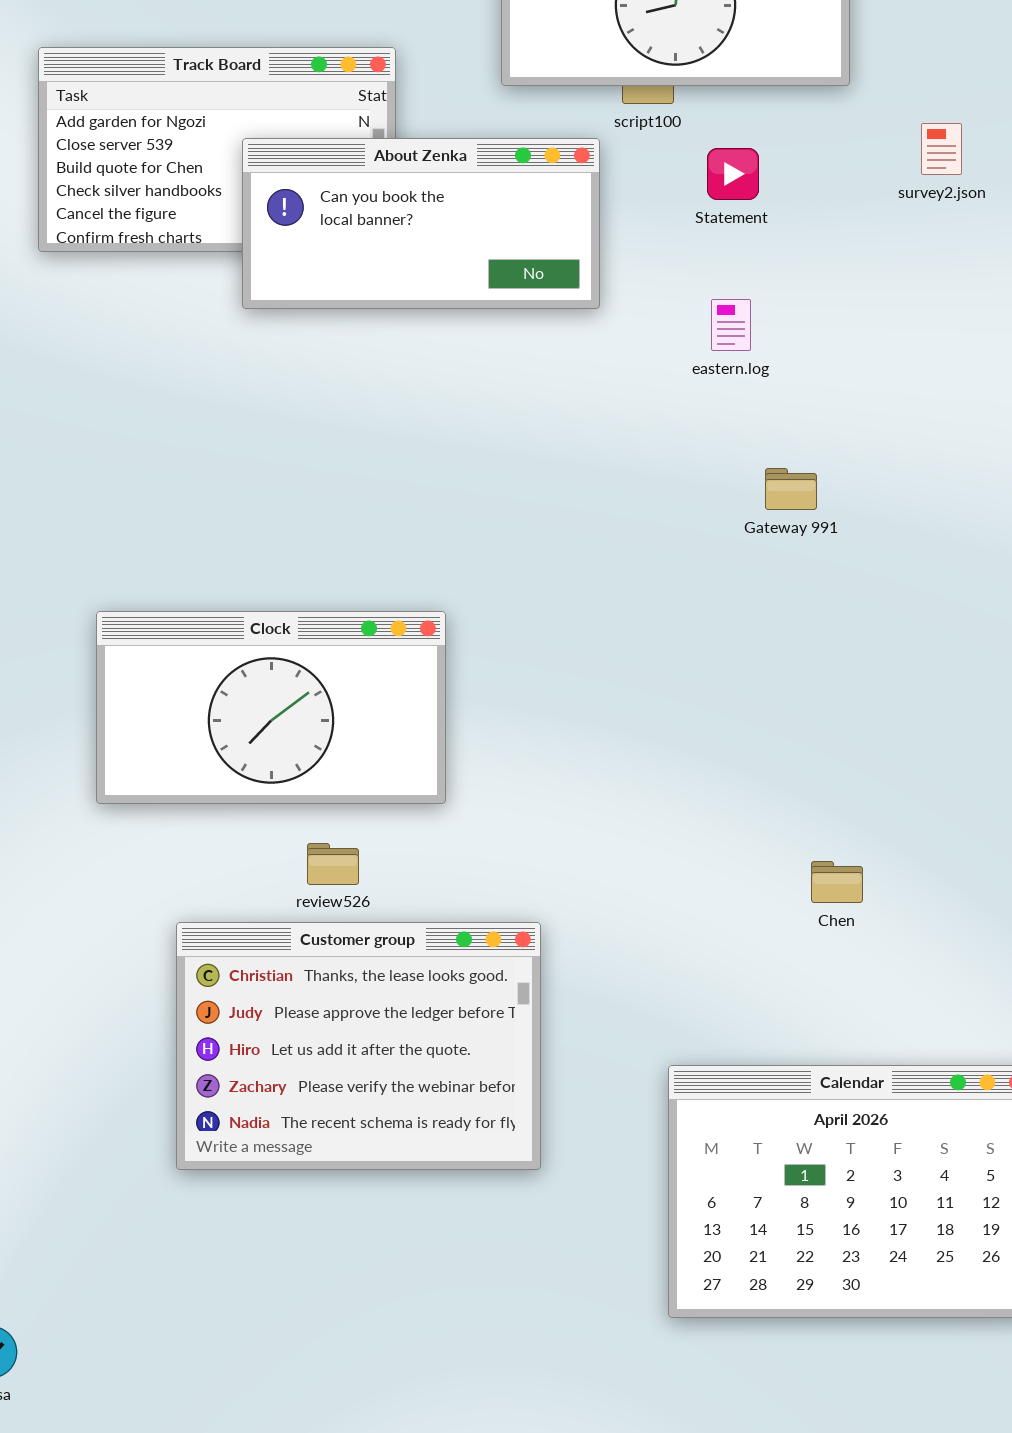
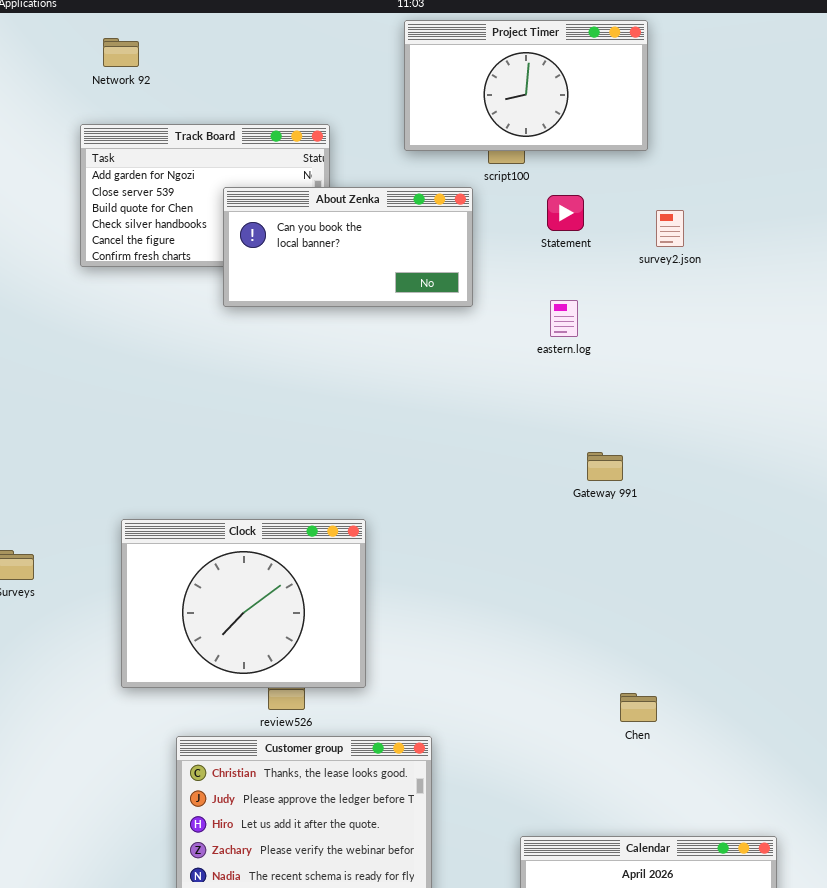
survey2.json: [921,123,962,175] -> [656,210,684,247], moved
Gateway 991: [765,468,817,510] -> [587,452,623,481], moved
Clock: [96,611,446,804] -> [121,519,366,688], resized

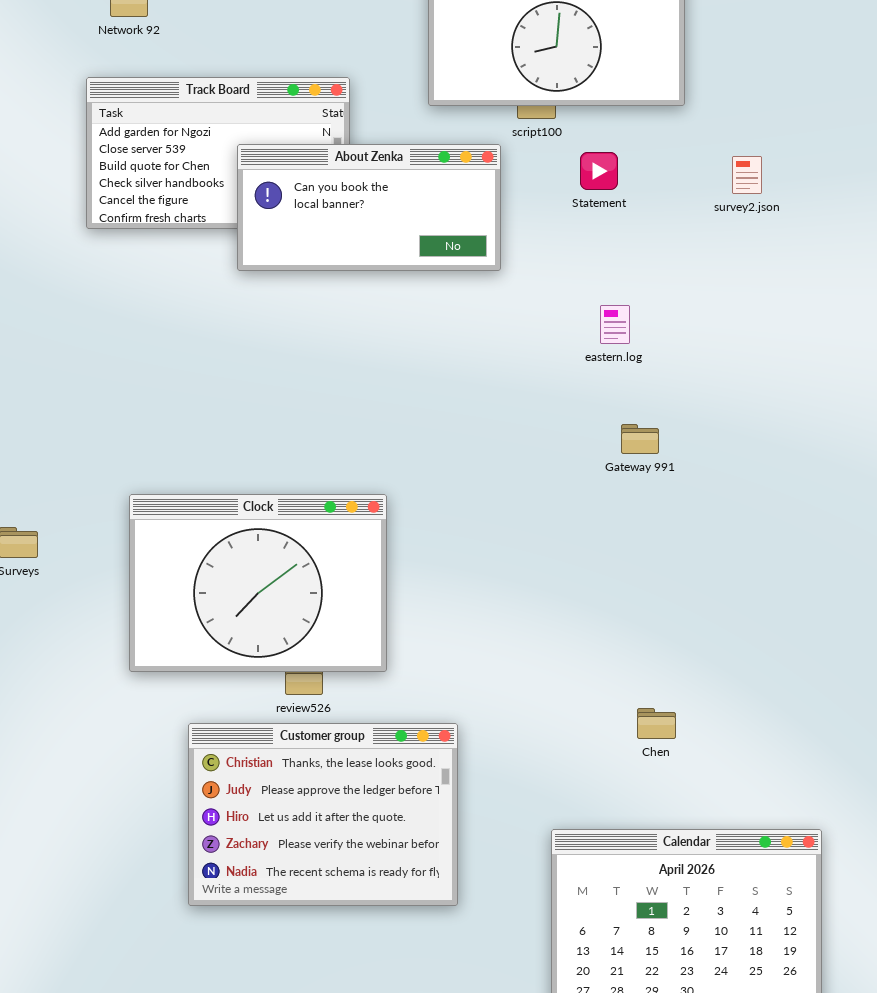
survey2.json: [656,210,684,247] -> [732,156,762,194], moved
eastern.log: [550,300,578,337] -> [600,305,630,344], moved
Chen: [620,693,657,722] -> [637,708,676,739], moved

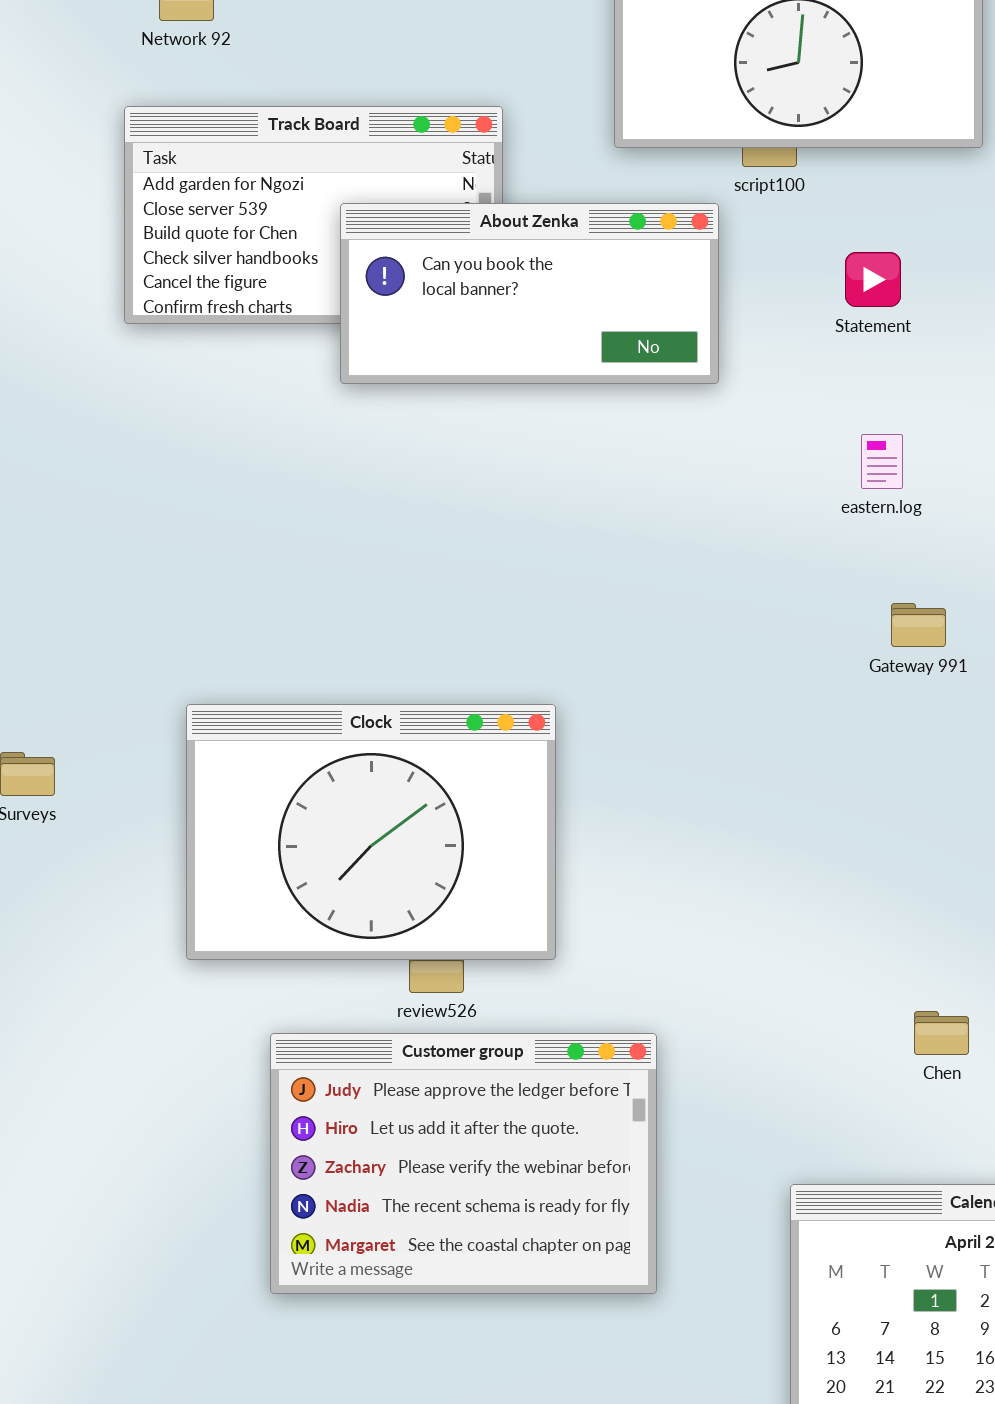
Statement: [580,152,618,190] -> [845,252,901,307], moved
Customer group: [188,723,458,906] -> [270,1033,657,1294], scrolled down 1 row

